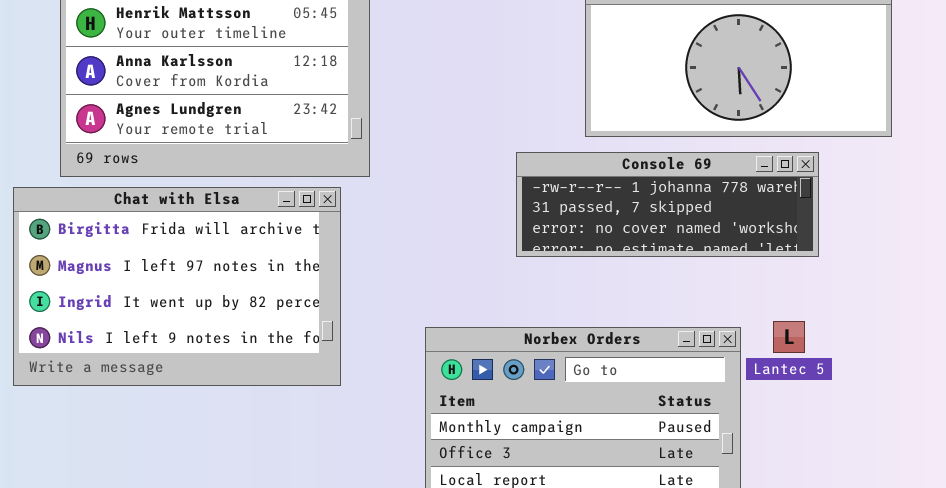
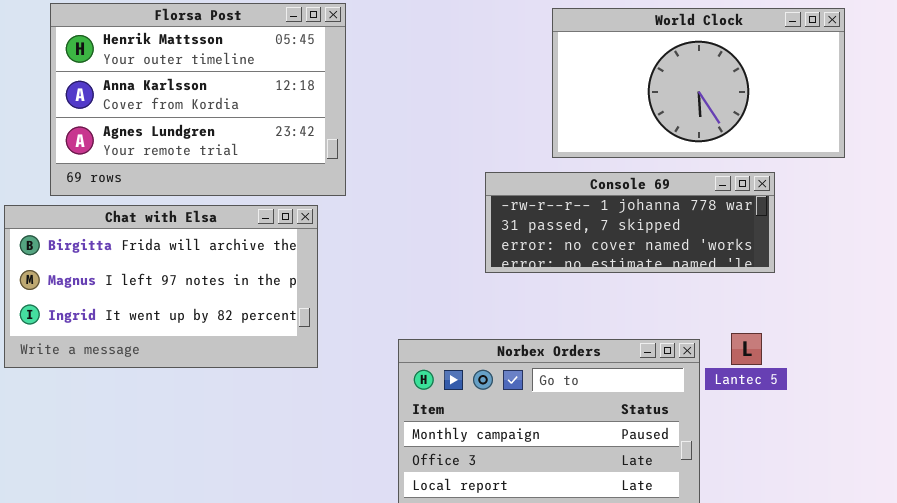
Chat with Elsa: [13,187,341,386] -> [4,205,318,368], resized

